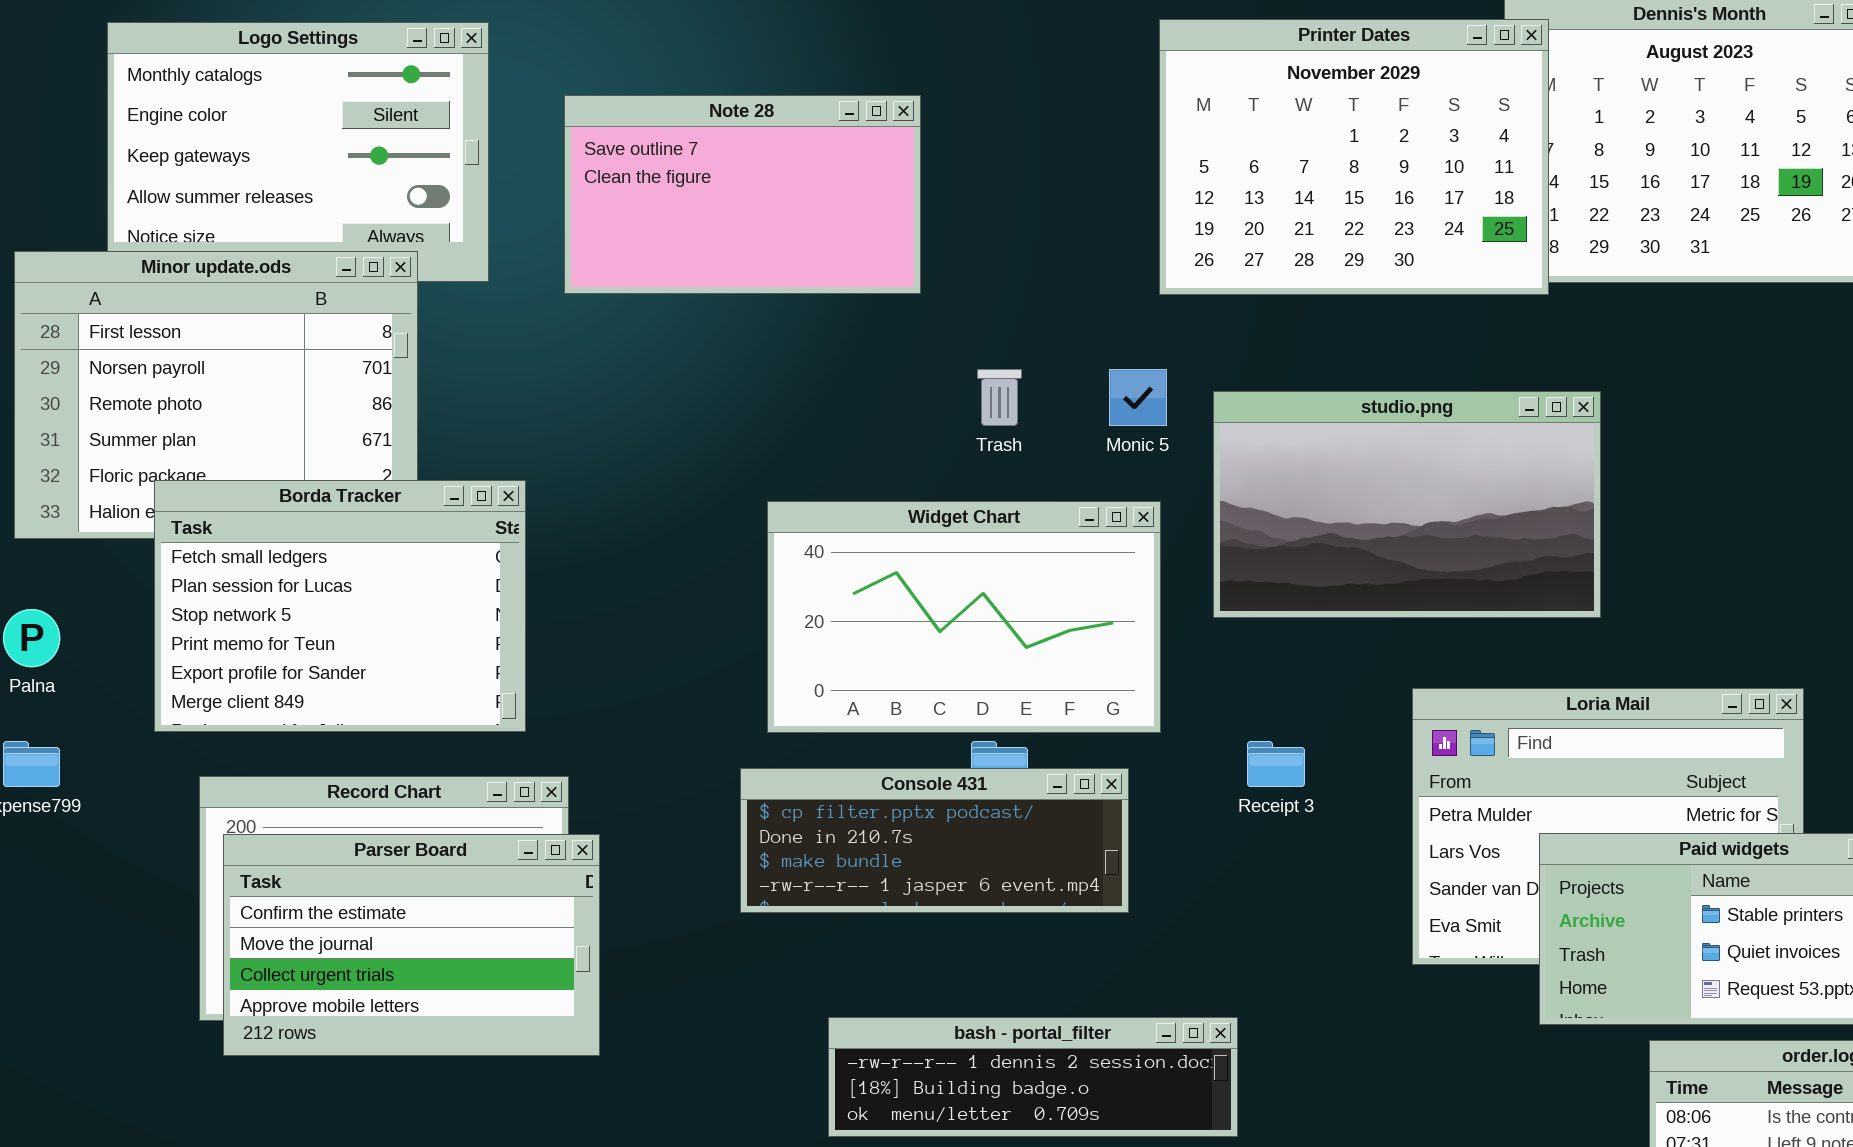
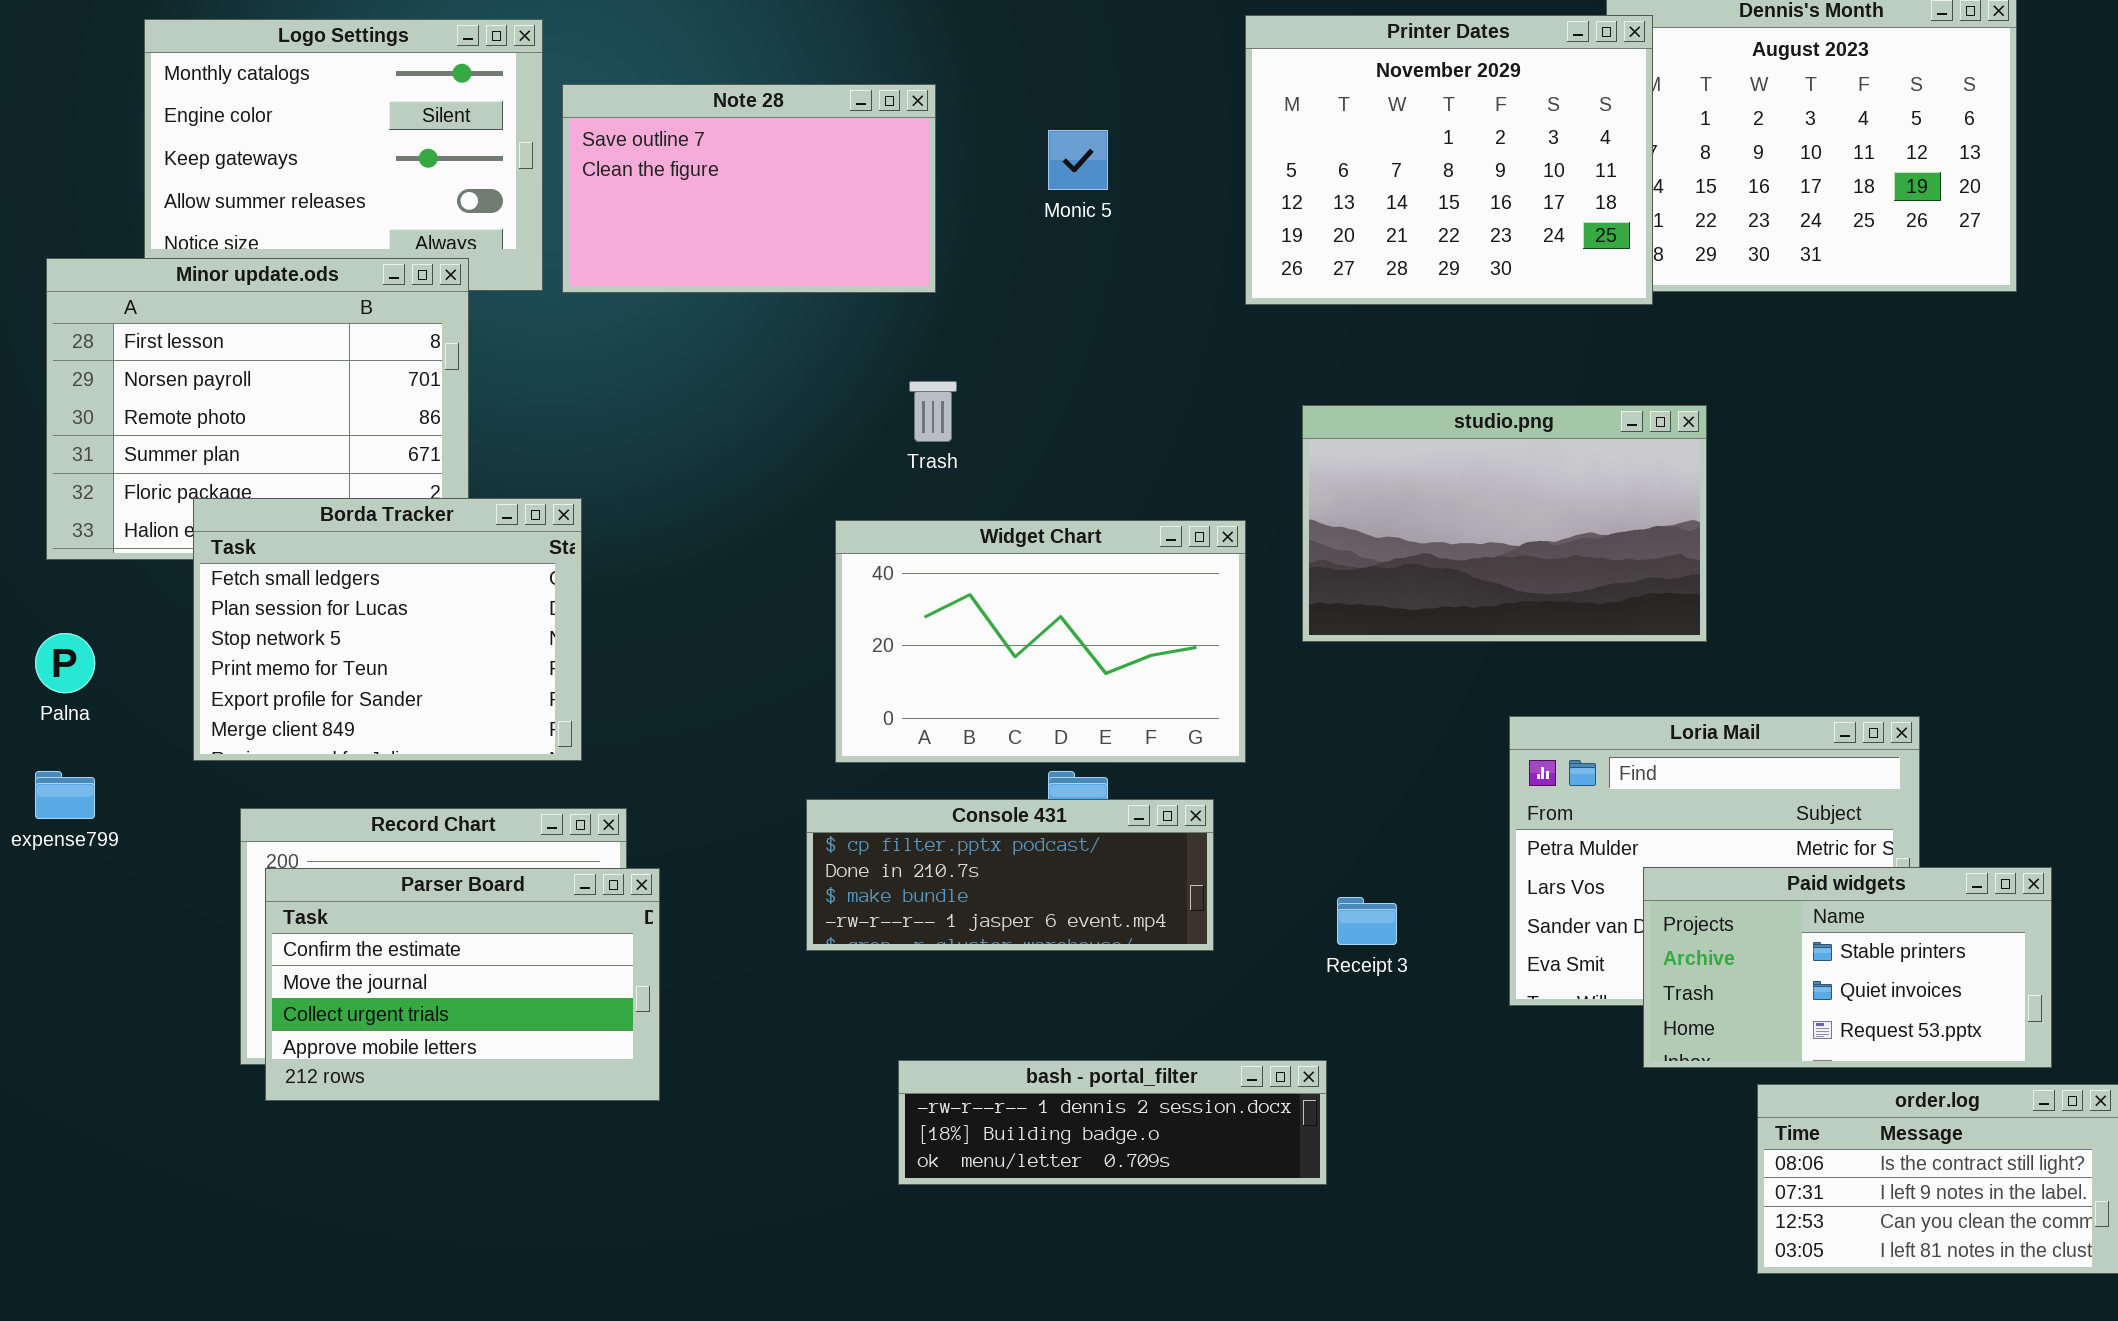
Note 28: [564,95,921,294] -> [562,84,936,293], moved
Trash: [977,369,1022,426] -> [909,381,957,442], moved
Monic 5: [1109,369,1167,426] -> [1048,130,1108,190], moved
Receipt 3: [1247,741,1305,787] -> [1337,897,1397,945], moved

